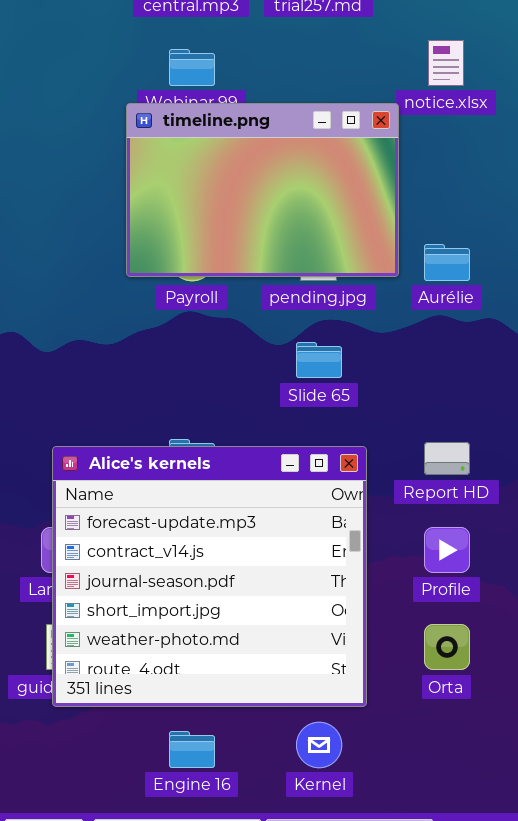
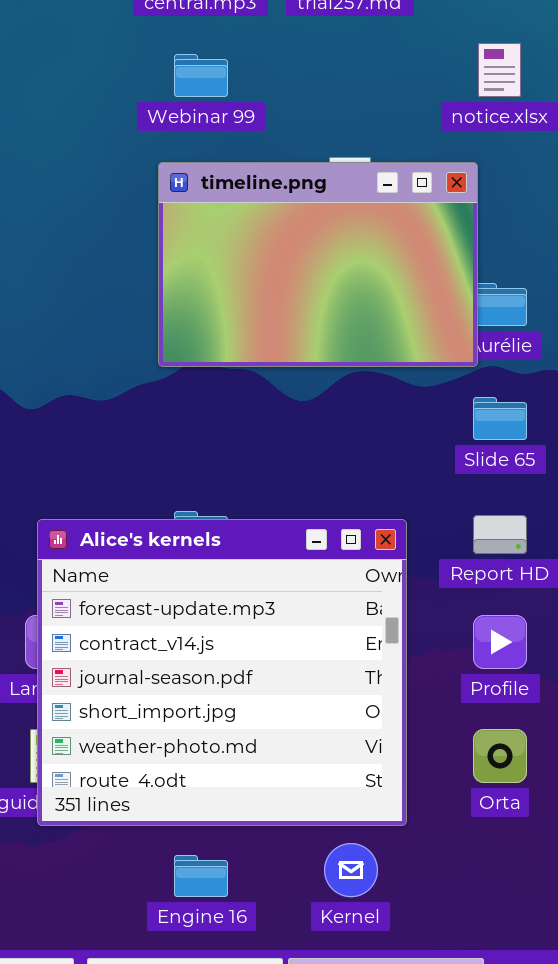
timeline.png: [126,103,399,277] -> [158,162,478,367], moved
Slide 65: [296,342,342,378] -> [473,397,527,440], moved

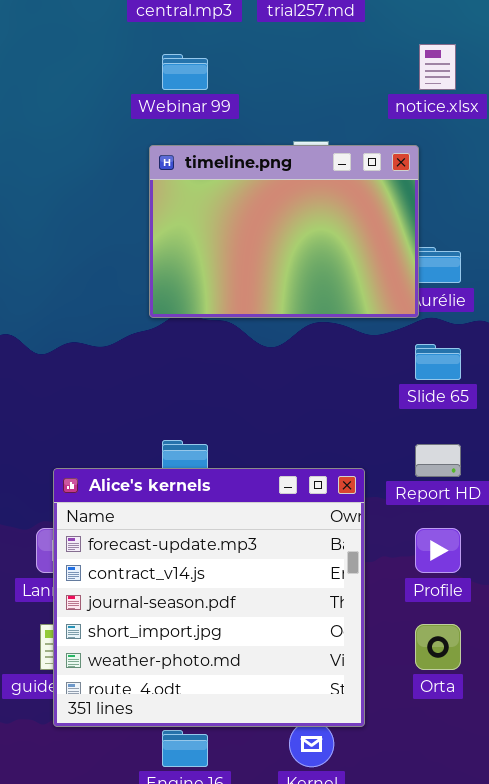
Alice's kernels: [37,519,407,826] -> [53,468,365,727], moved

